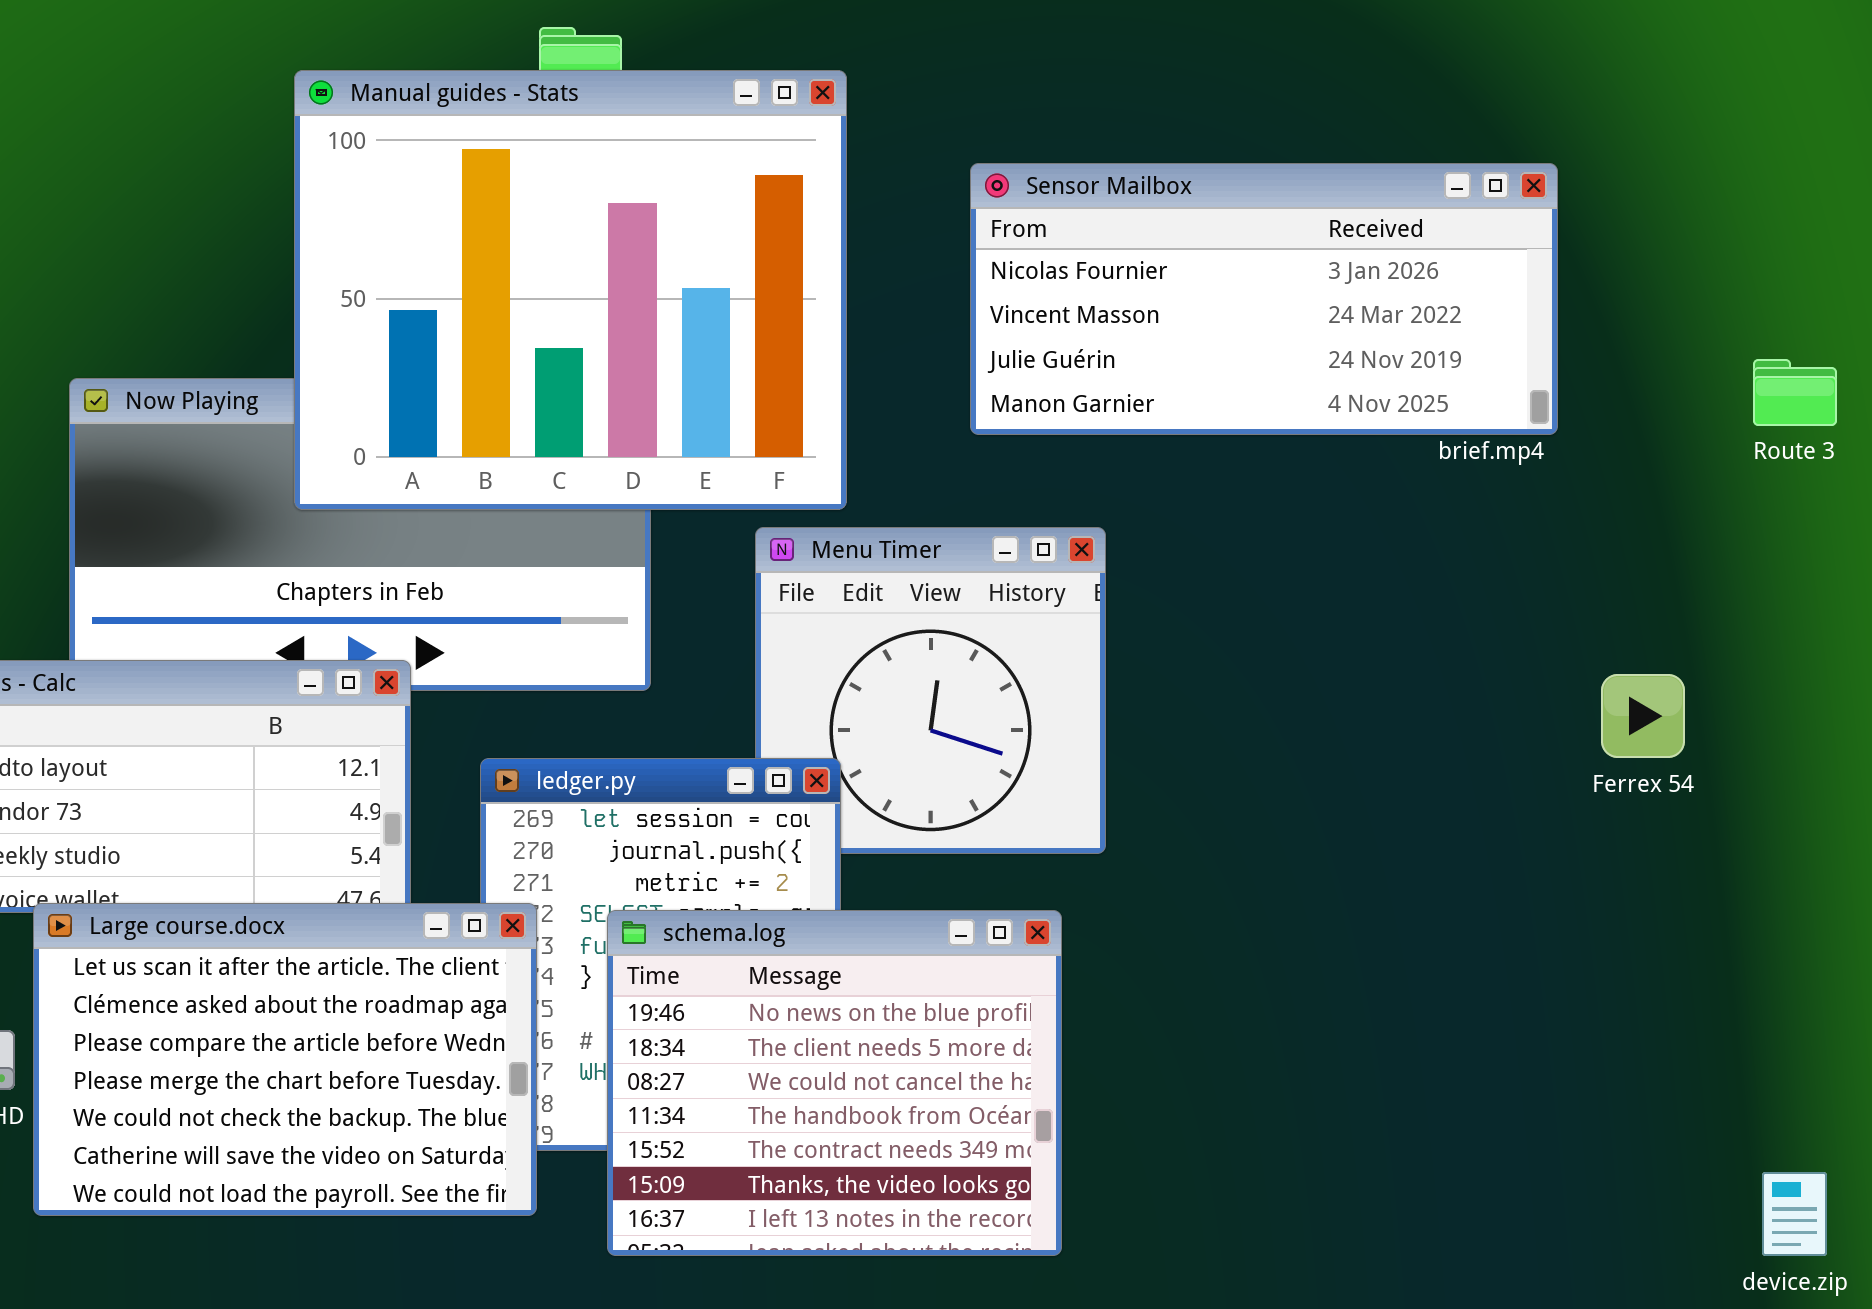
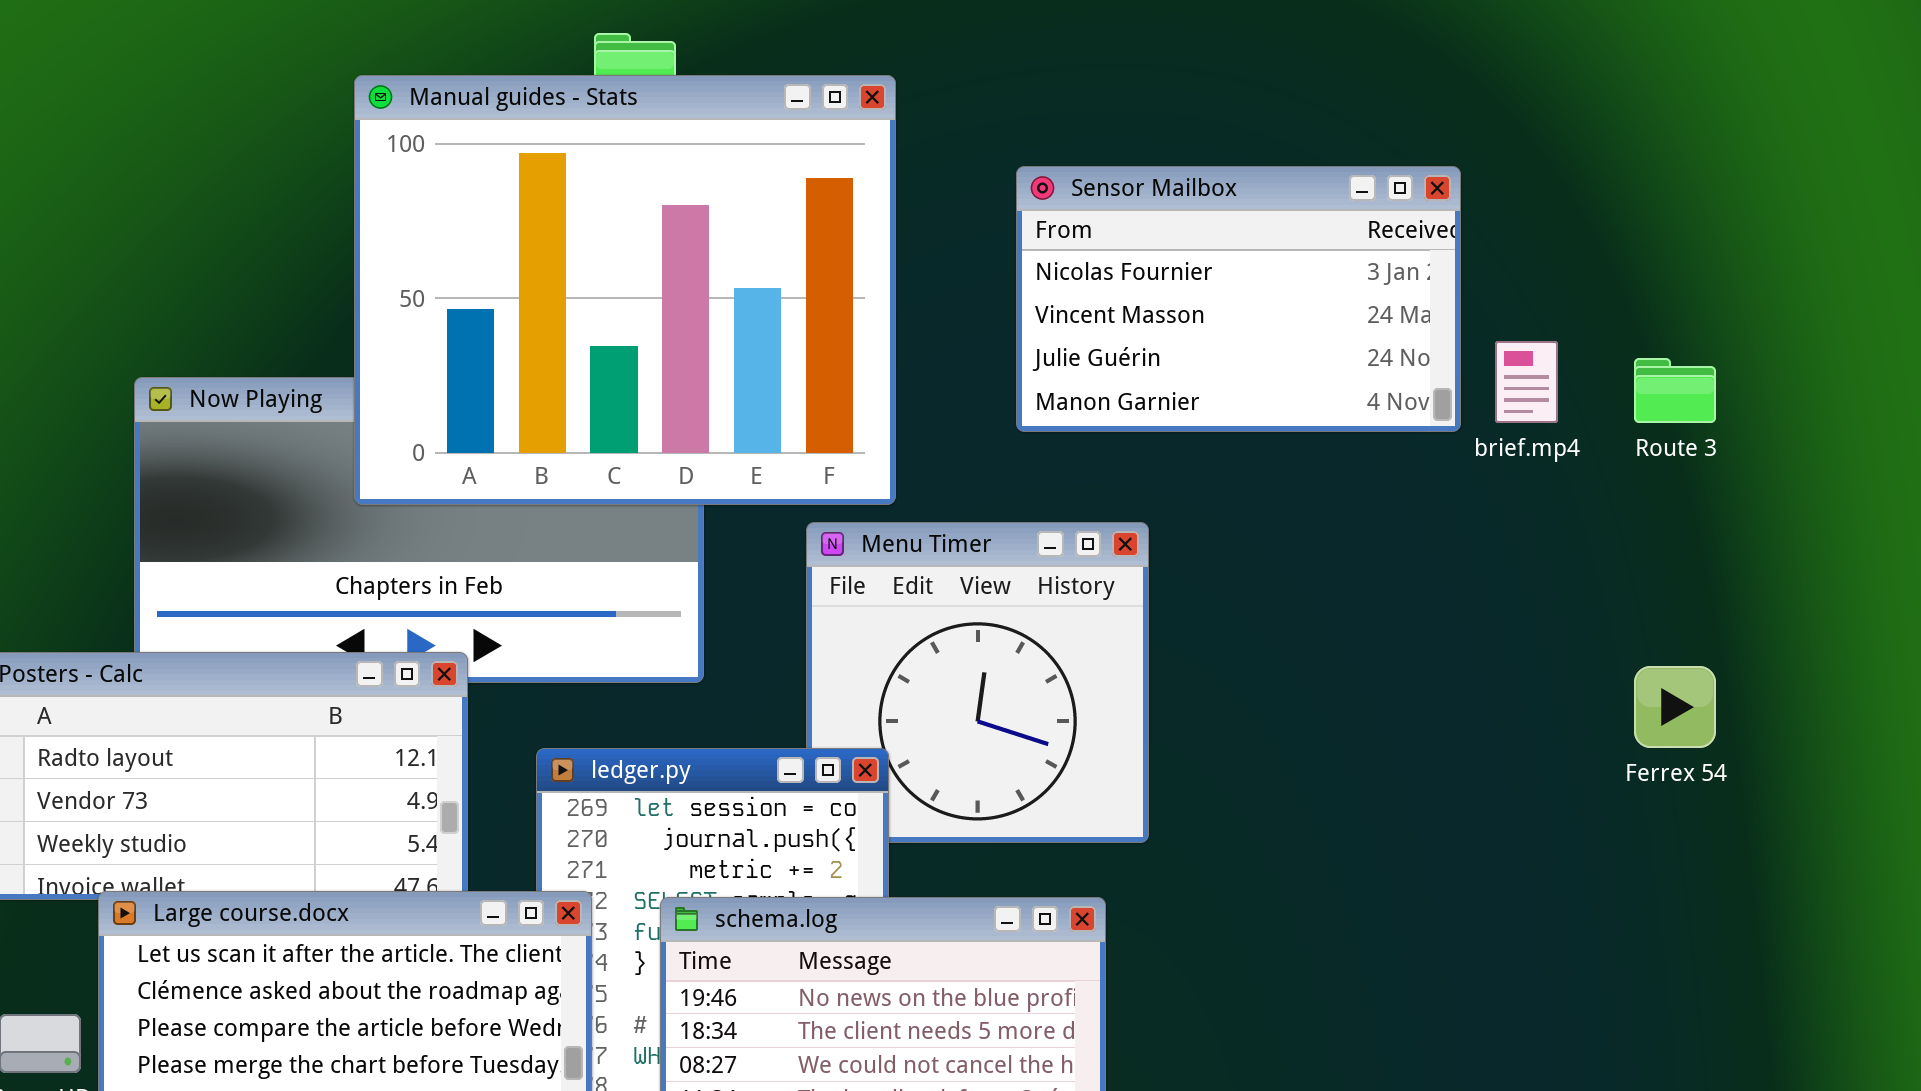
Sensor Mailbox: [970,163,1558,435] -> [1016,166,1461,432], resized
Route 3: [1753,359,1837,426] -> [1634,358,1716,423], moved

